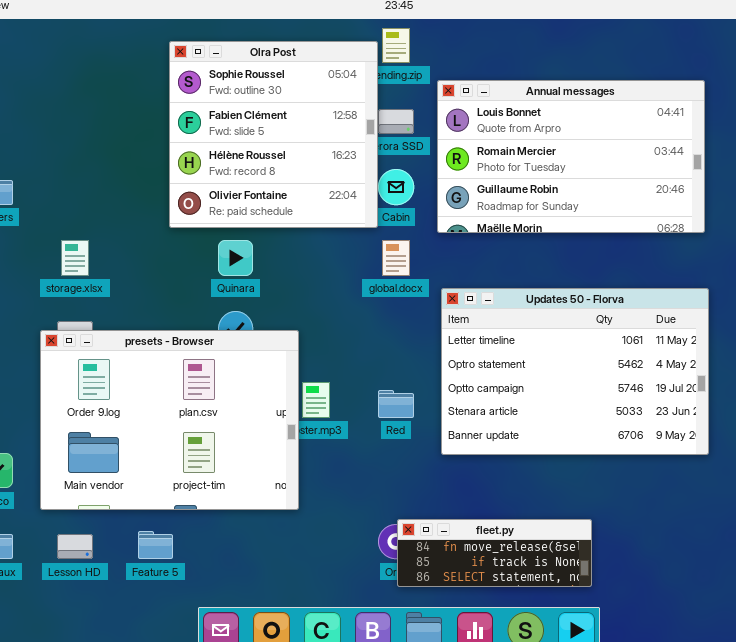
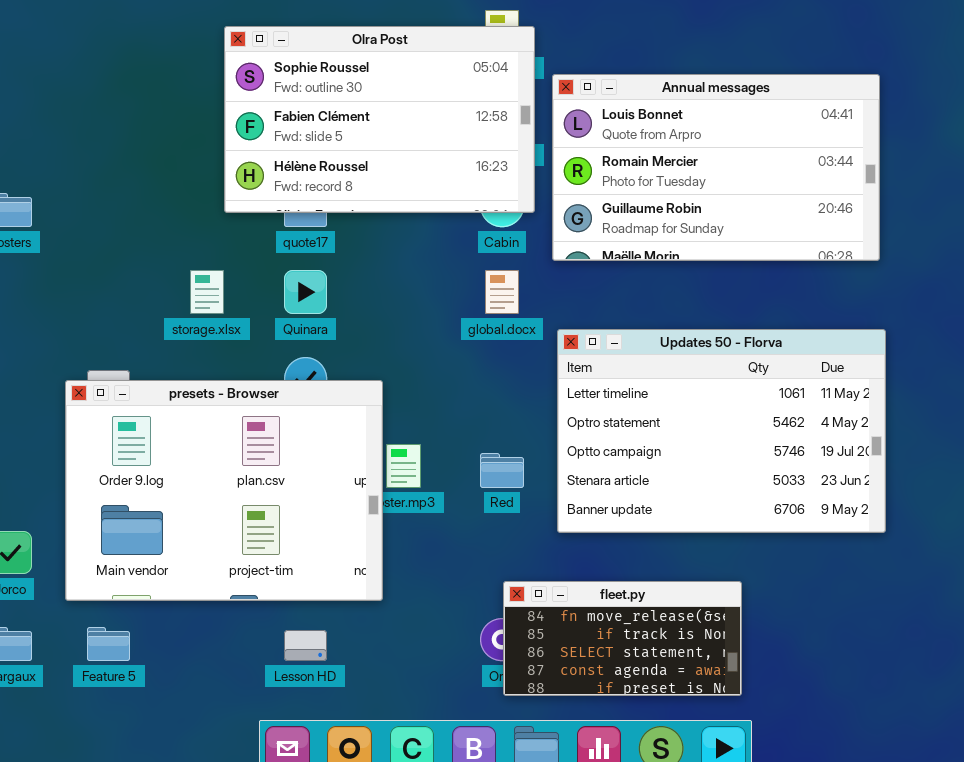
Olra Post: [169,41,378,228] -> [224,26,535,213], resized
storage.xlsx: [61,240,89,276] -> [190,270,224,314], moved
fleet.py: [397,519,592,587] -> [503,581,742,696], resized
Feature 5: [138,531,173,559] -> [87,627,130,661], moved
Lesson HD: [57,534,93,559] -> [284,630,327,661], moved

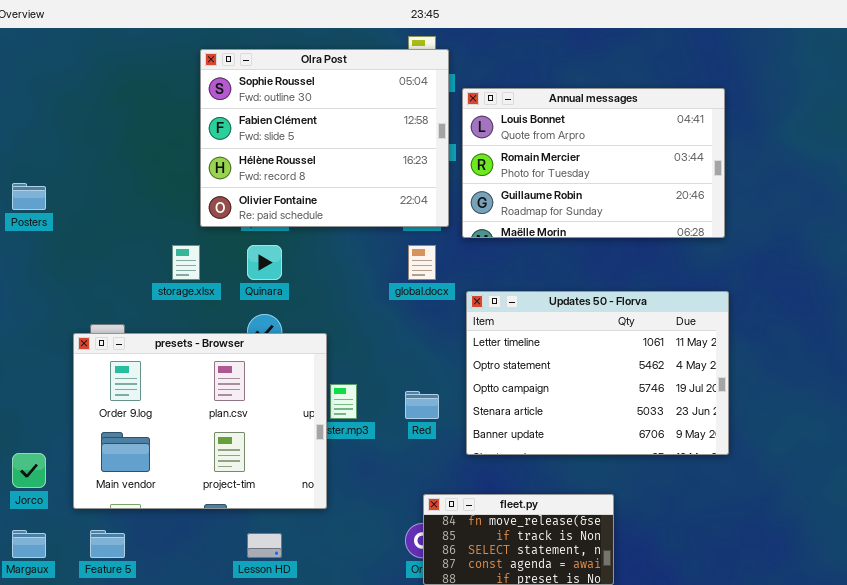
Olra Post: [224,26,535,213] -> [200,49,449,227], resized

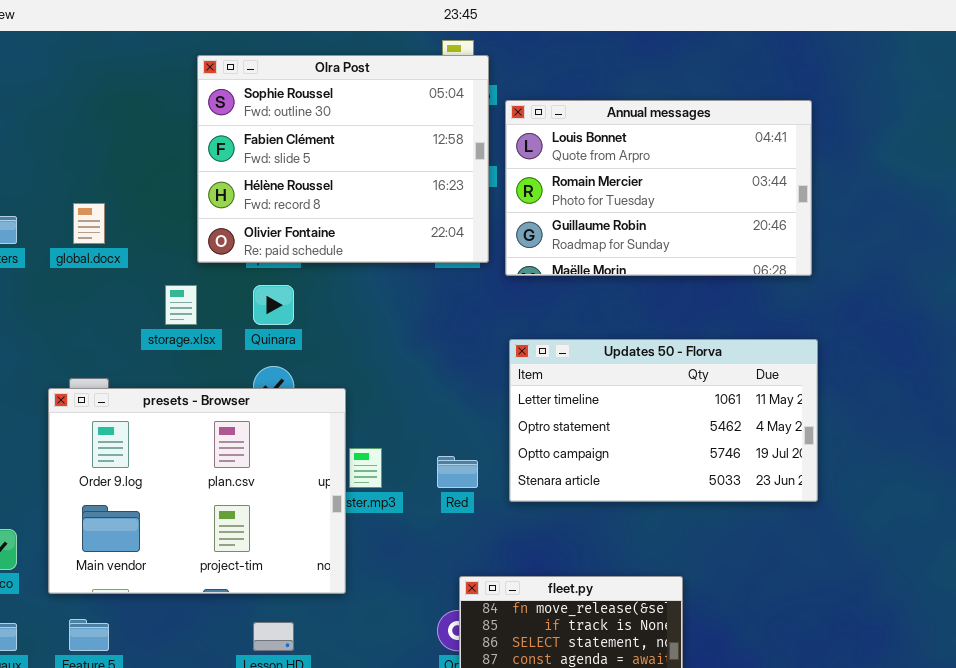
global.docx: [408,245,436,280] -> [73,203,105,244], moved
Updates 50 - Florva: [466,291,729,455] -> [509,339,818,502], resized

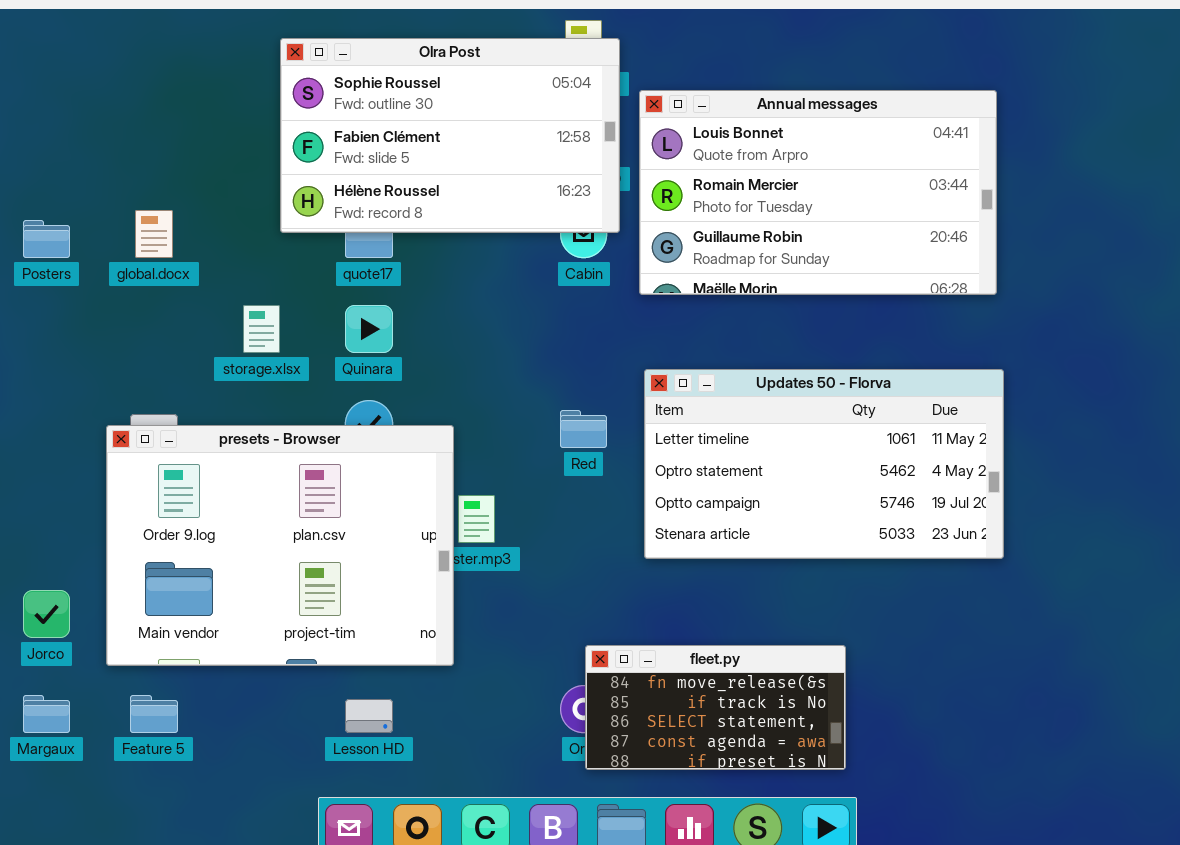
Olra Post: [197,55,489,263] -> [280,38,620,233], resized
Red: [437,456,478,488] -> [560,410,607,448], moved

